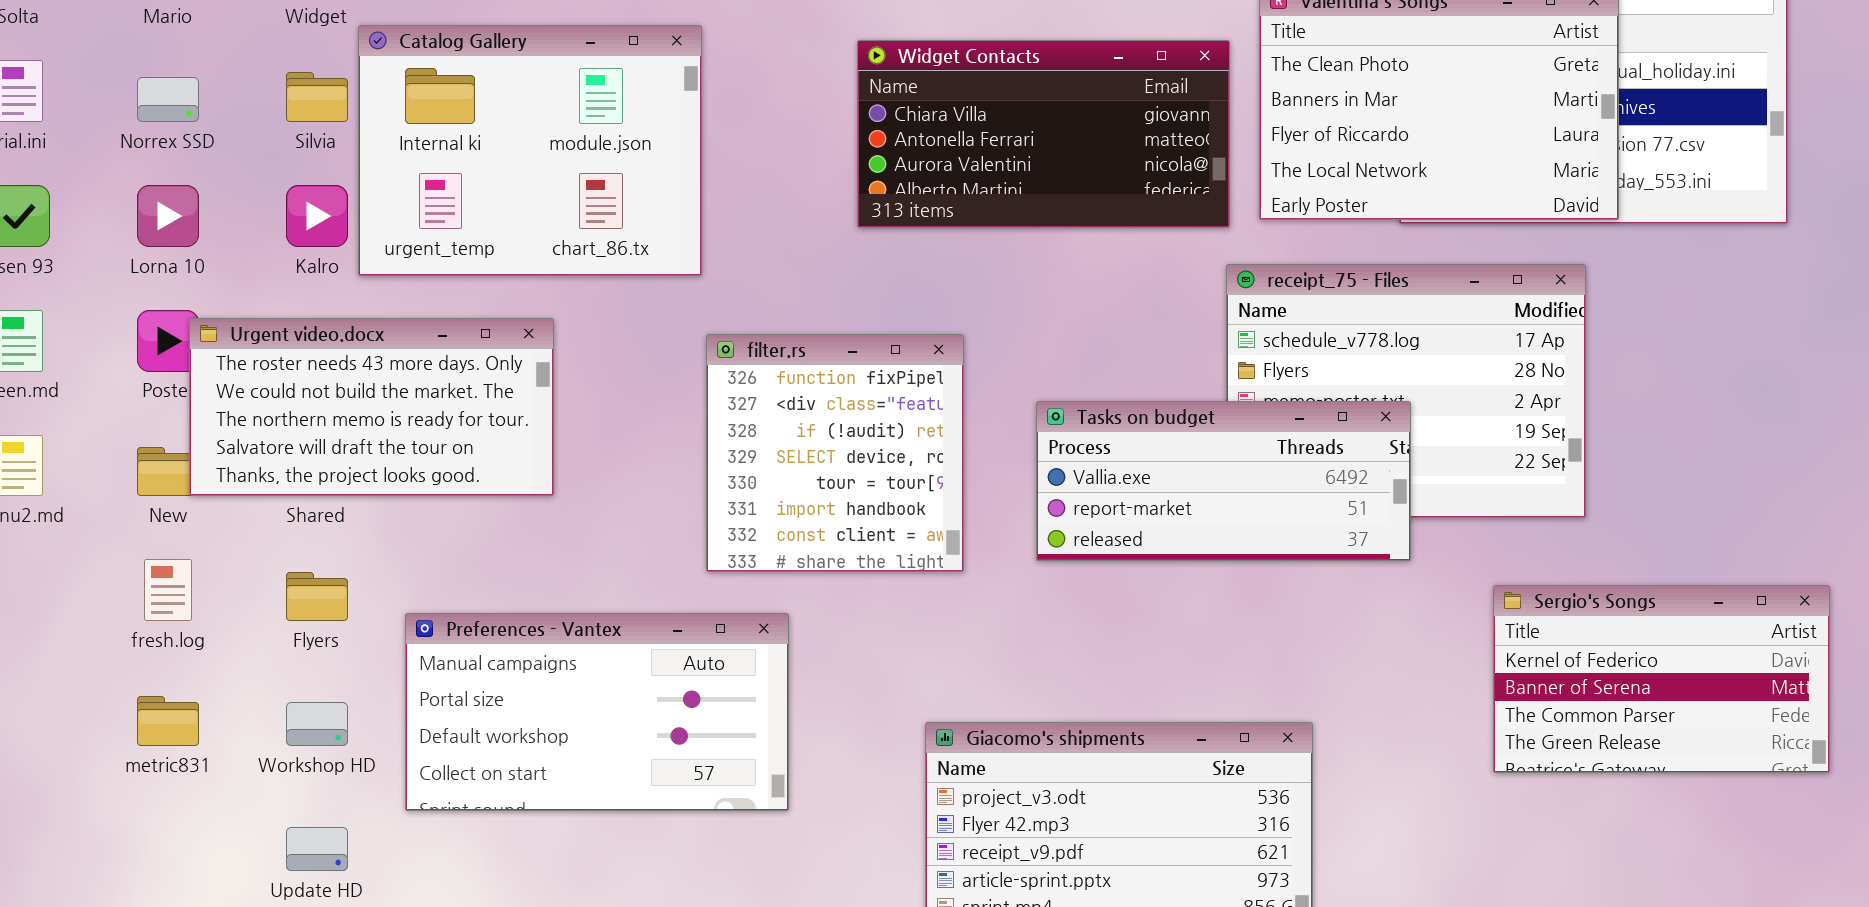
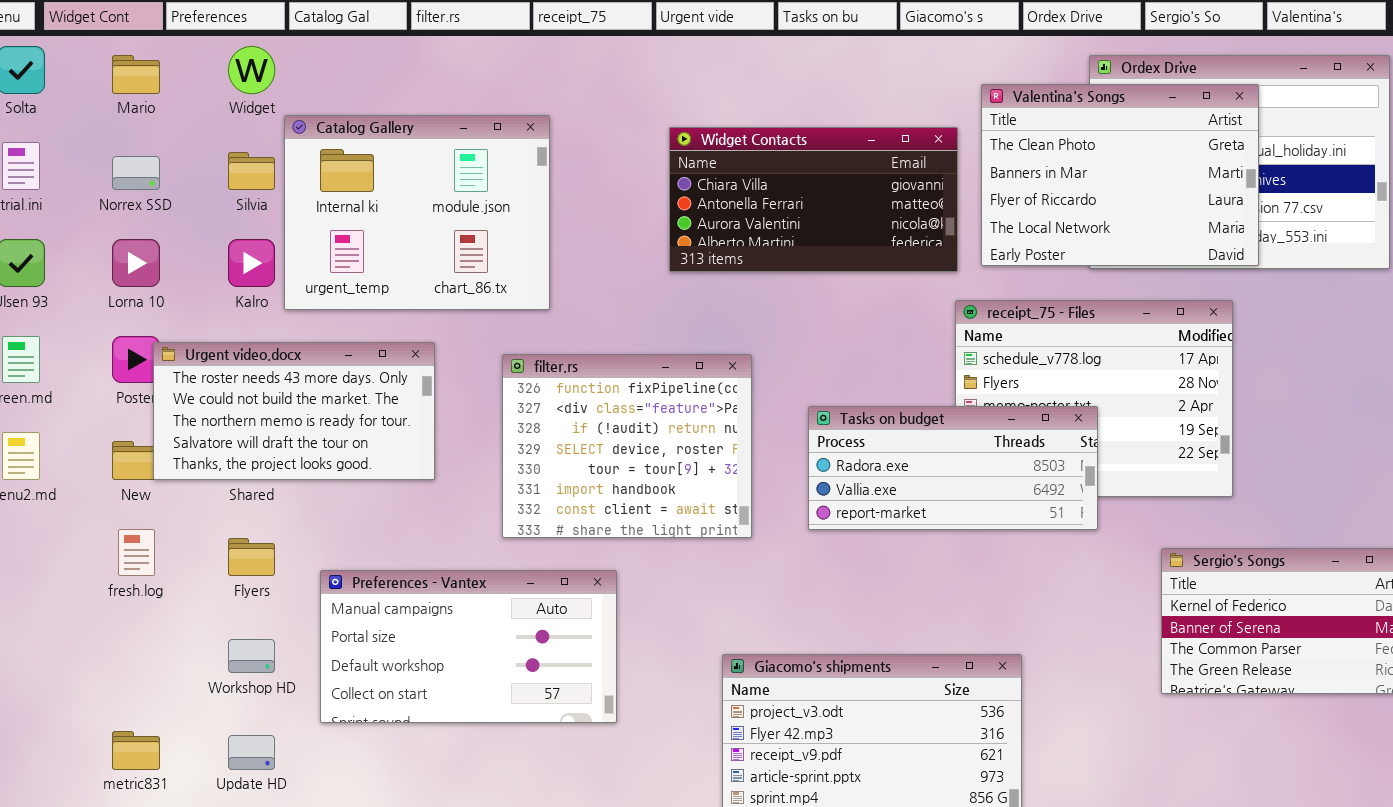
filter.rs: [706,334,964,572] -> [502,354,752,538], resized
Tasks on budget: [1036,401,1411,561] -> [808,406,1098,530], scrolled up 1 row
metric831: [137,696,199,746] -> [112,731,160,770], moved

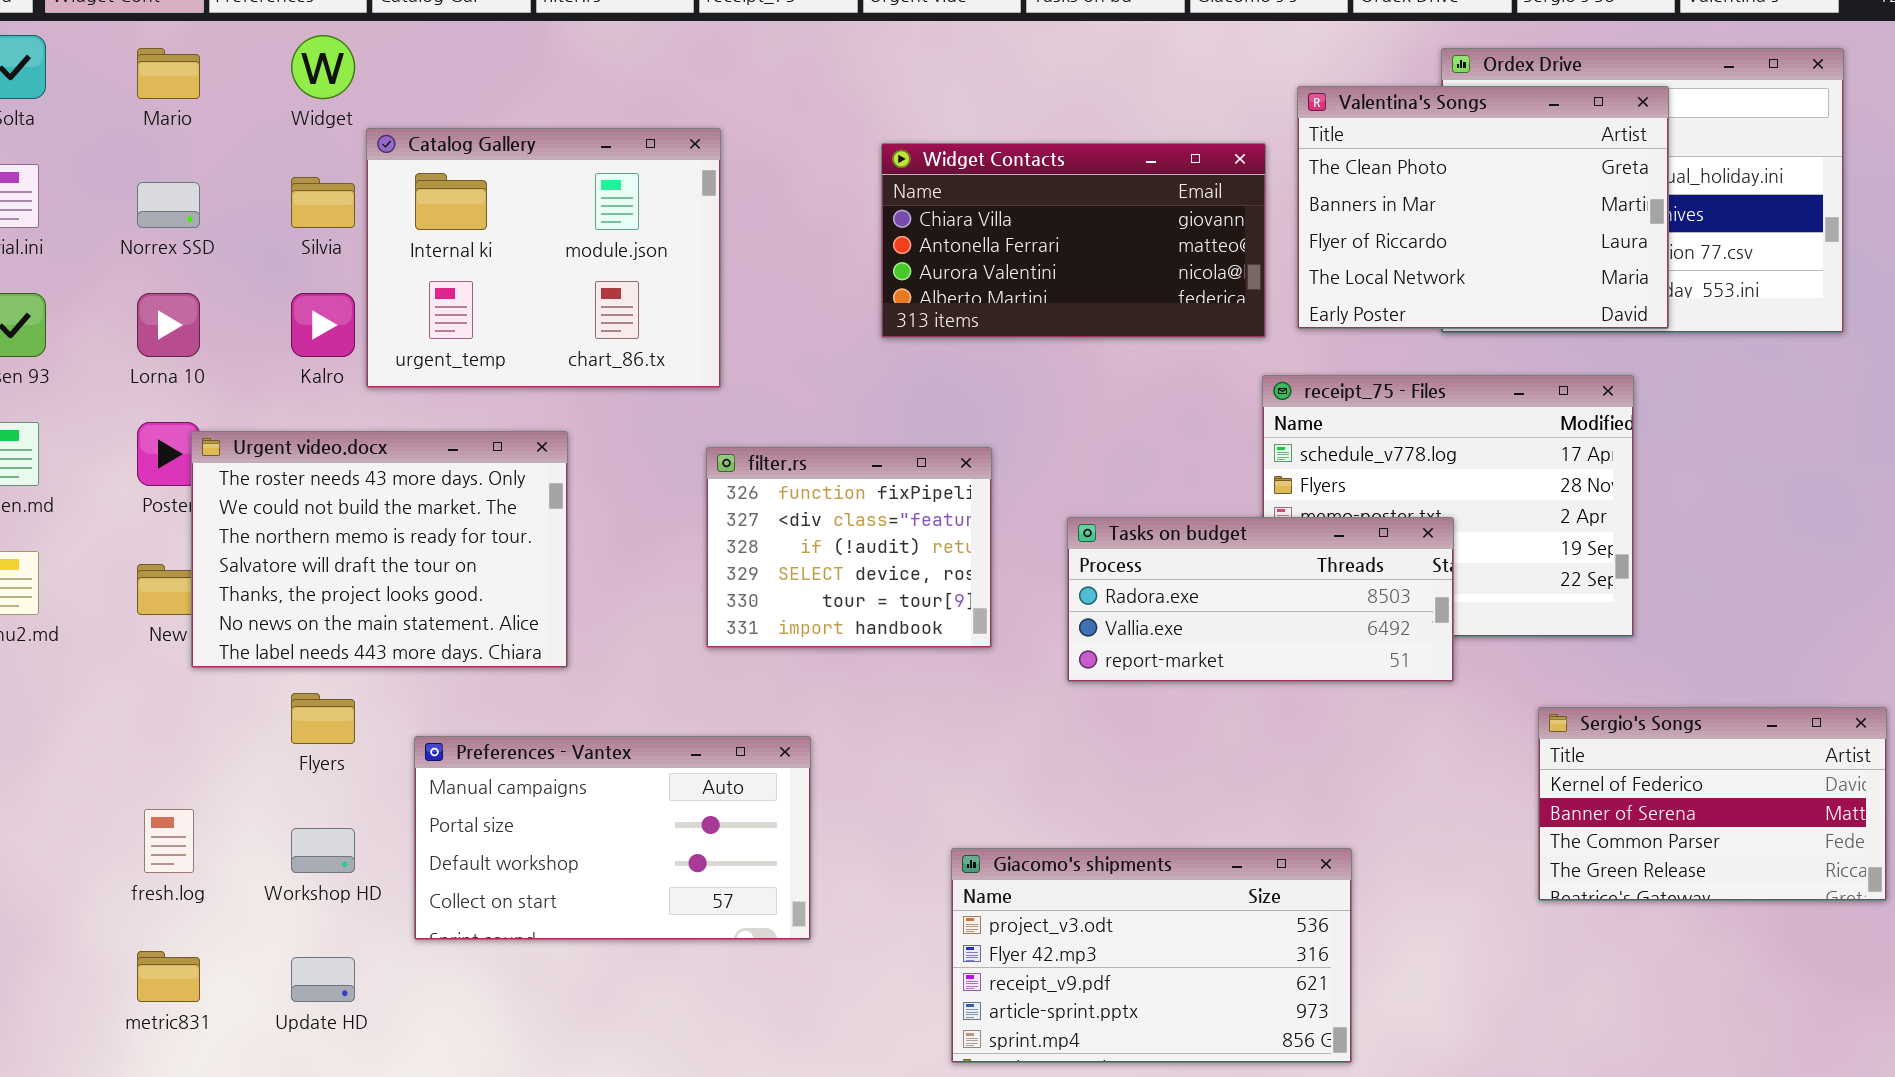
Urgent video.docx: [153,342,435,480] -> [191,431,568,668], resized
filter.rs: [502,354,752,538] -> [706,447,992,648], resized
fresh.log: [118,529,155,576] -> [144,809,194,873], moved

